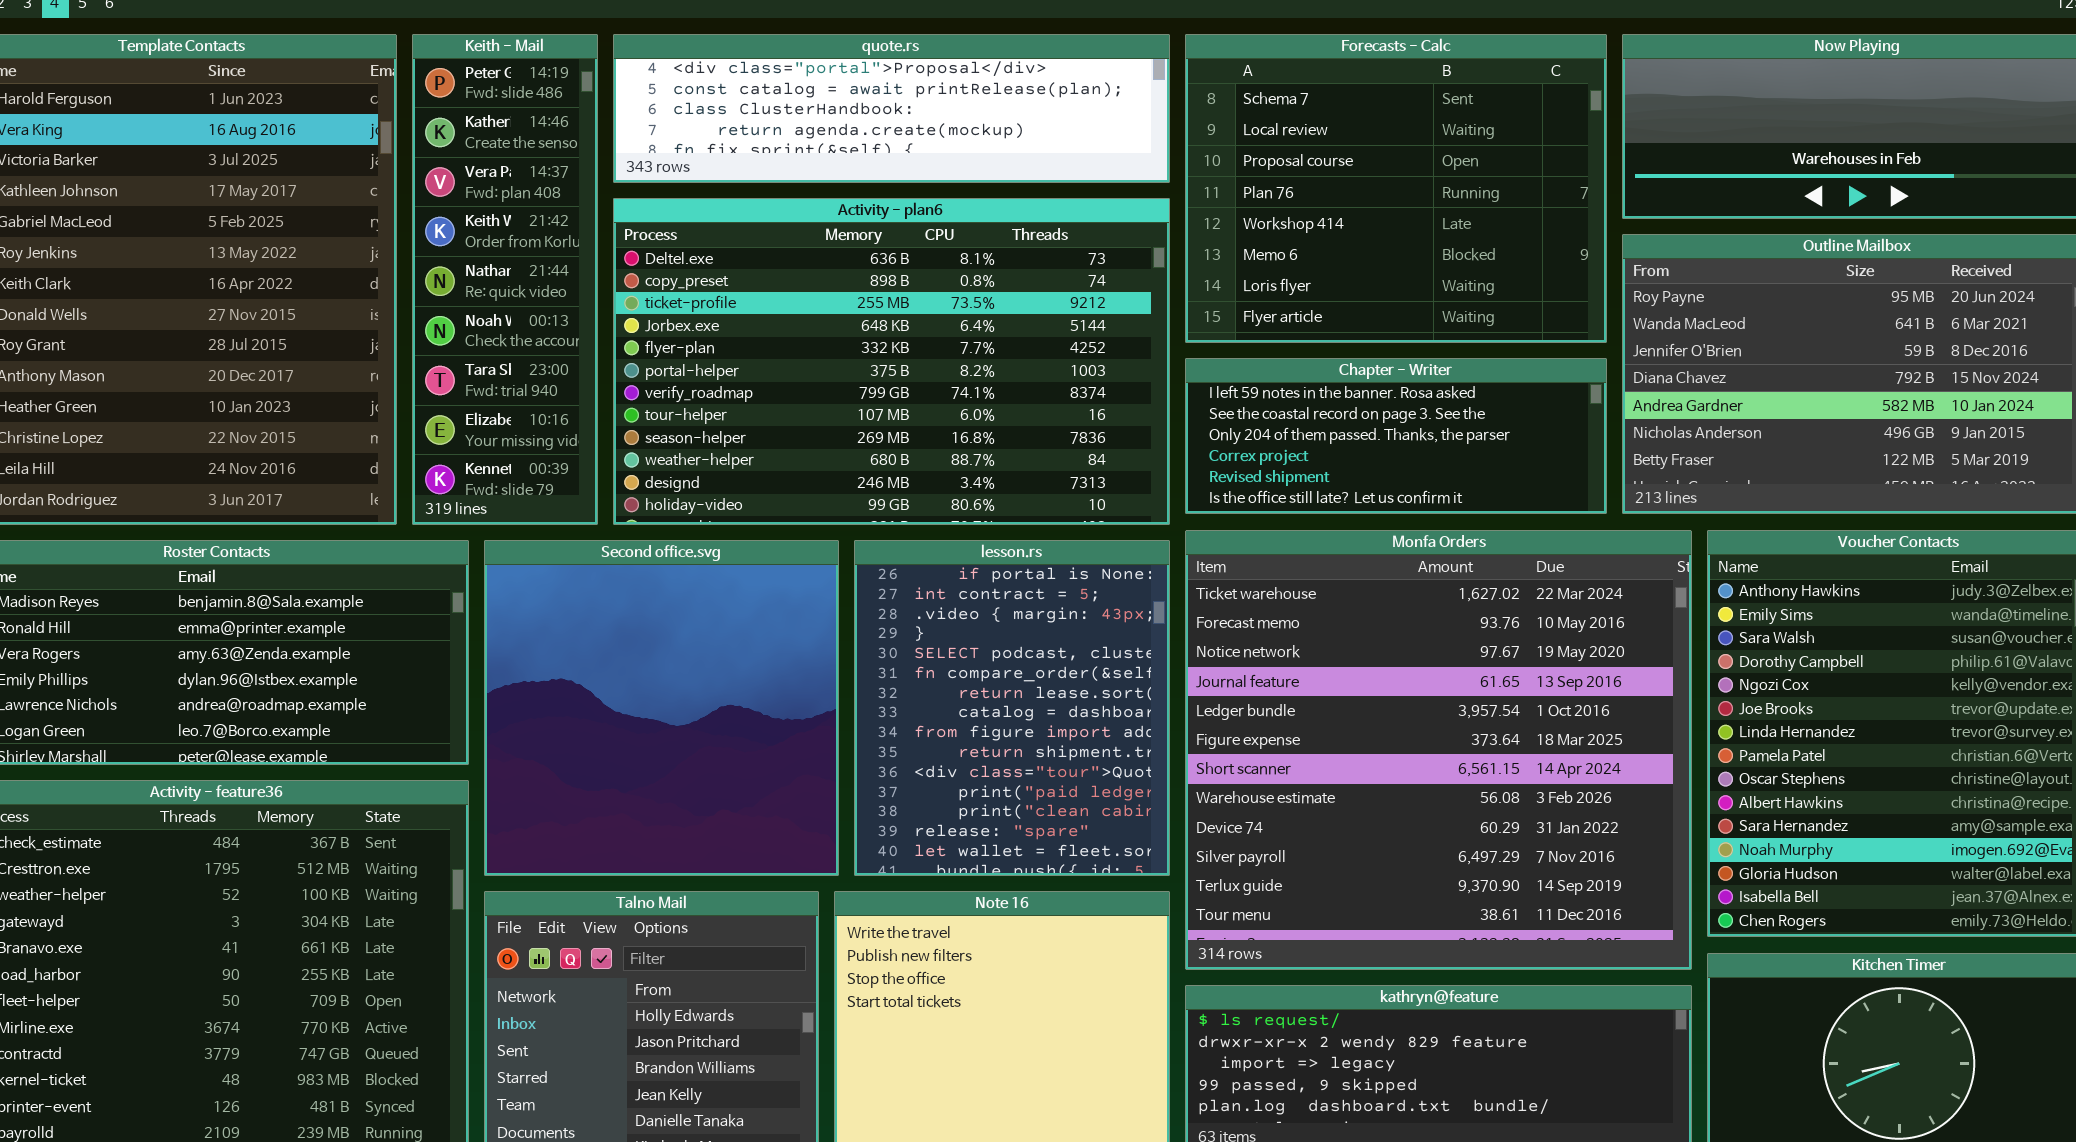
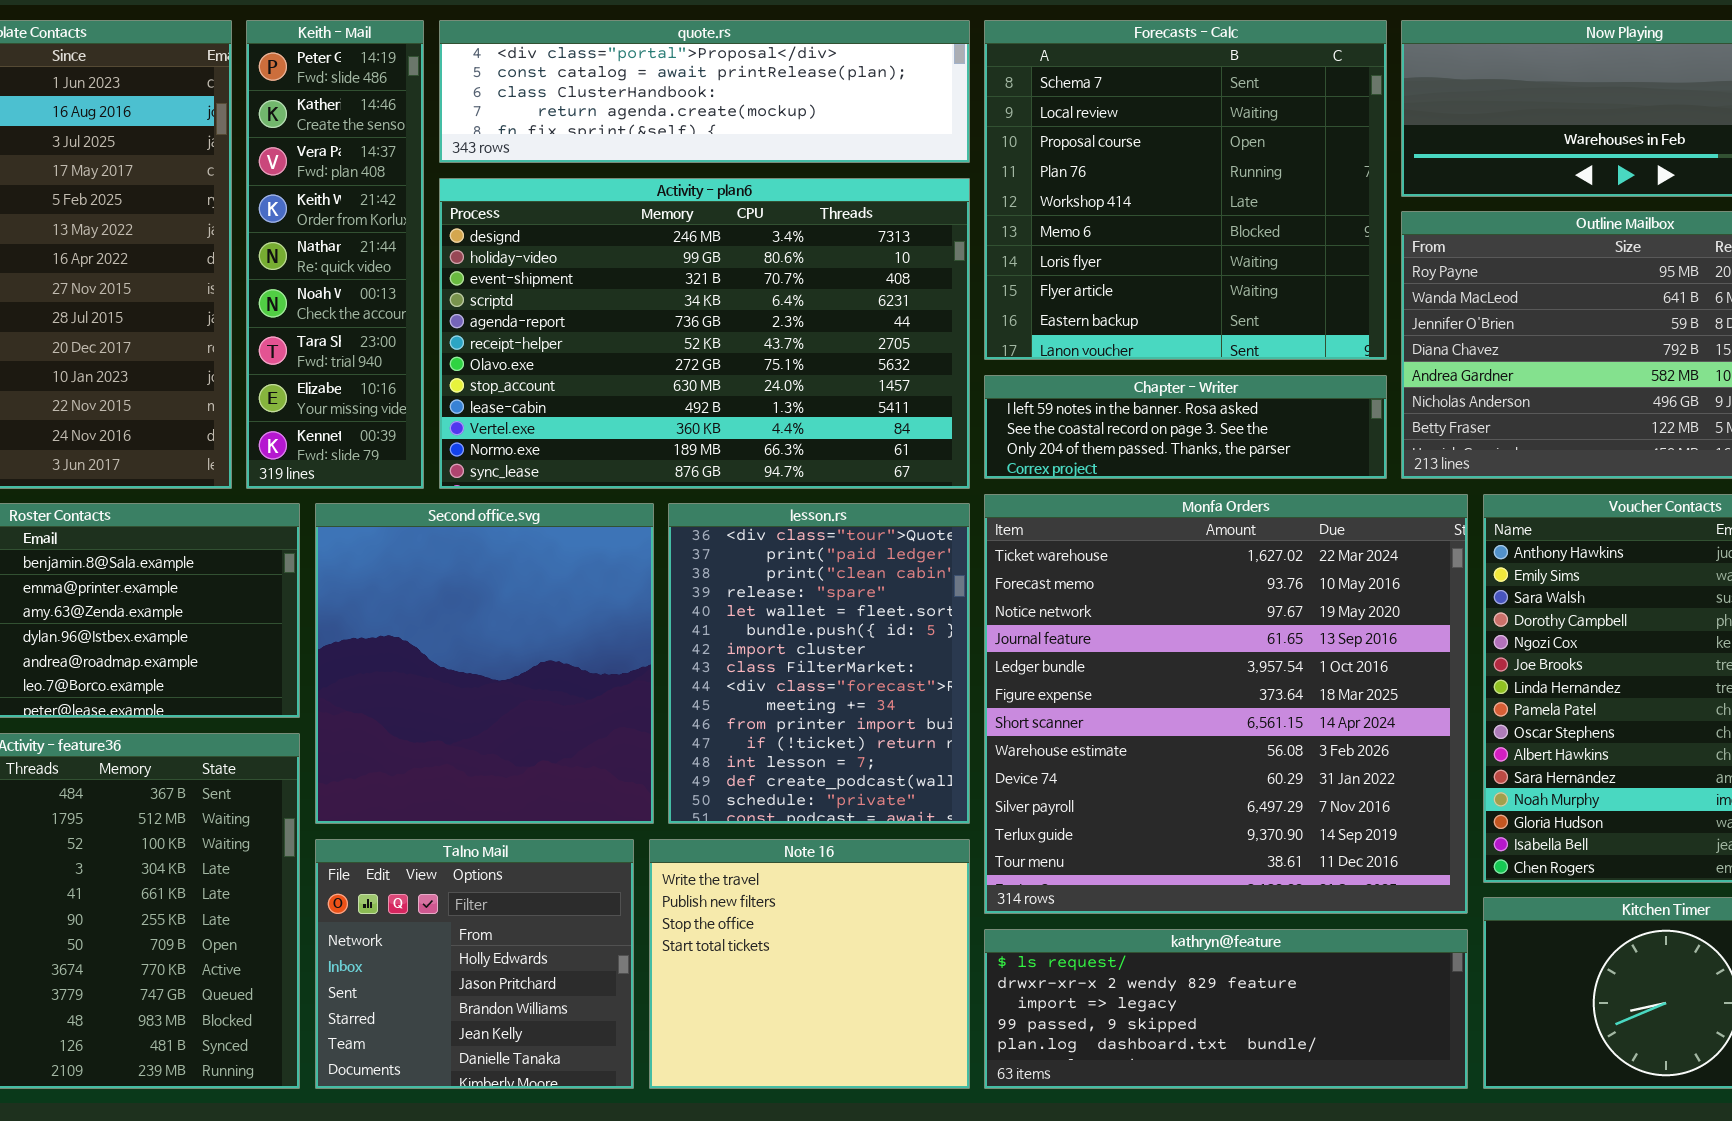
Forecasts - Calc: [1185,34,1607,343] -> [984,20,1387,360], resized
Activity - plan6: [613,198,1170,525] -> [439,178,970,489], scrolled down 10 rows
Chapter - Writer: [1185,358,1607,514] -> [984,375,1387,479], resized
lesson.rs: [854,540,1170,876] -> [668,503,970,824], scrolled down 10 rows

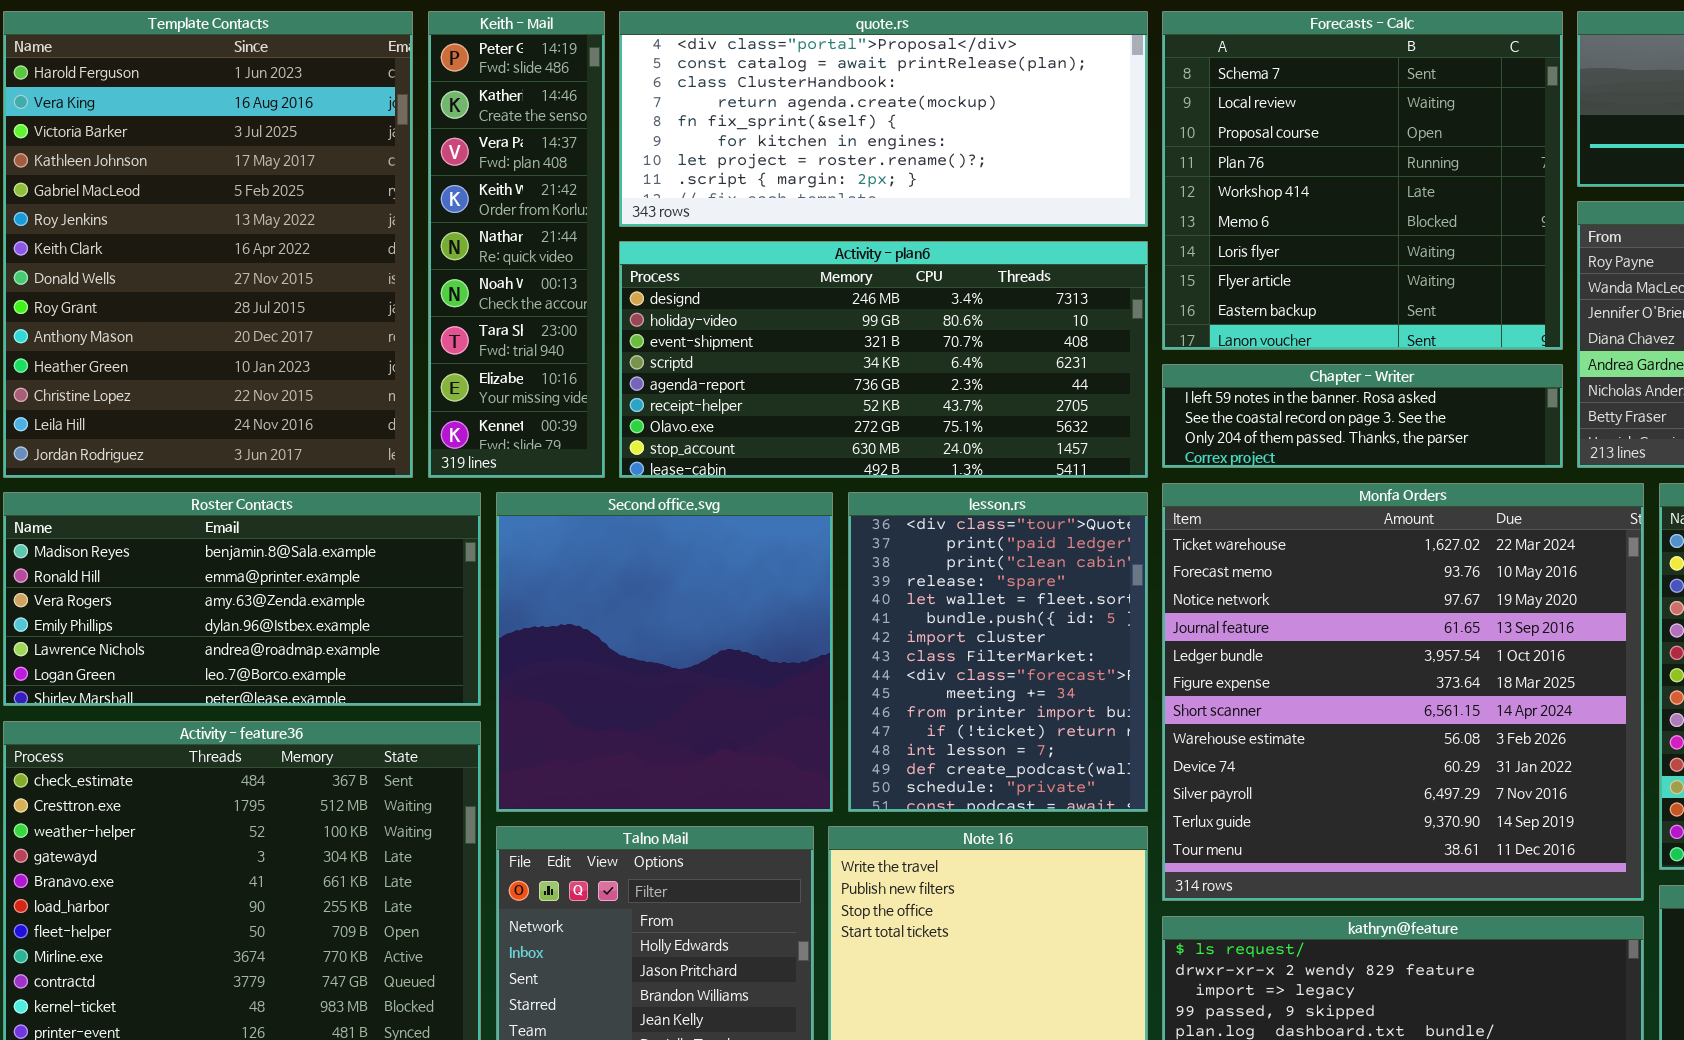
quote.rs: [439,20,970,163] -> [619,11,1148,227], resized
Activity - plan6: [439,178,970,489] -> [619,241,1148,478], resized

